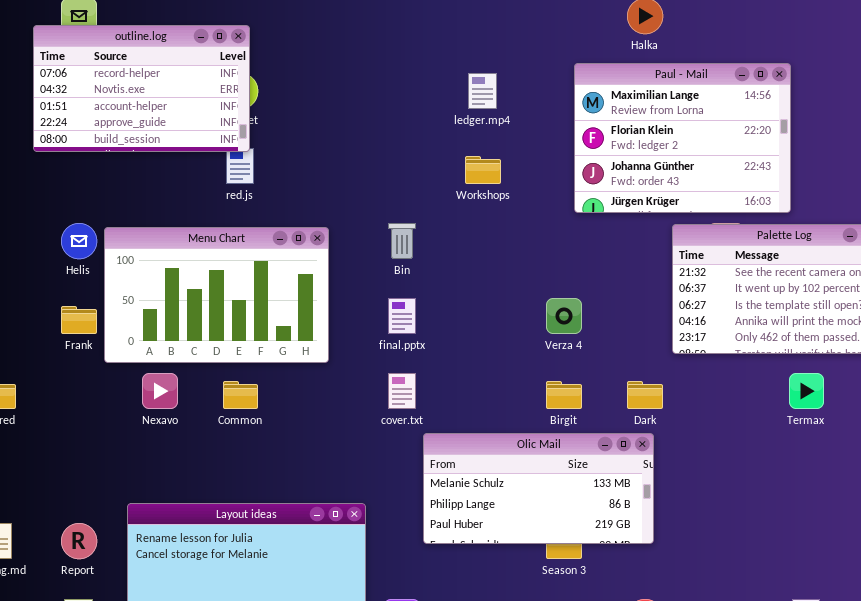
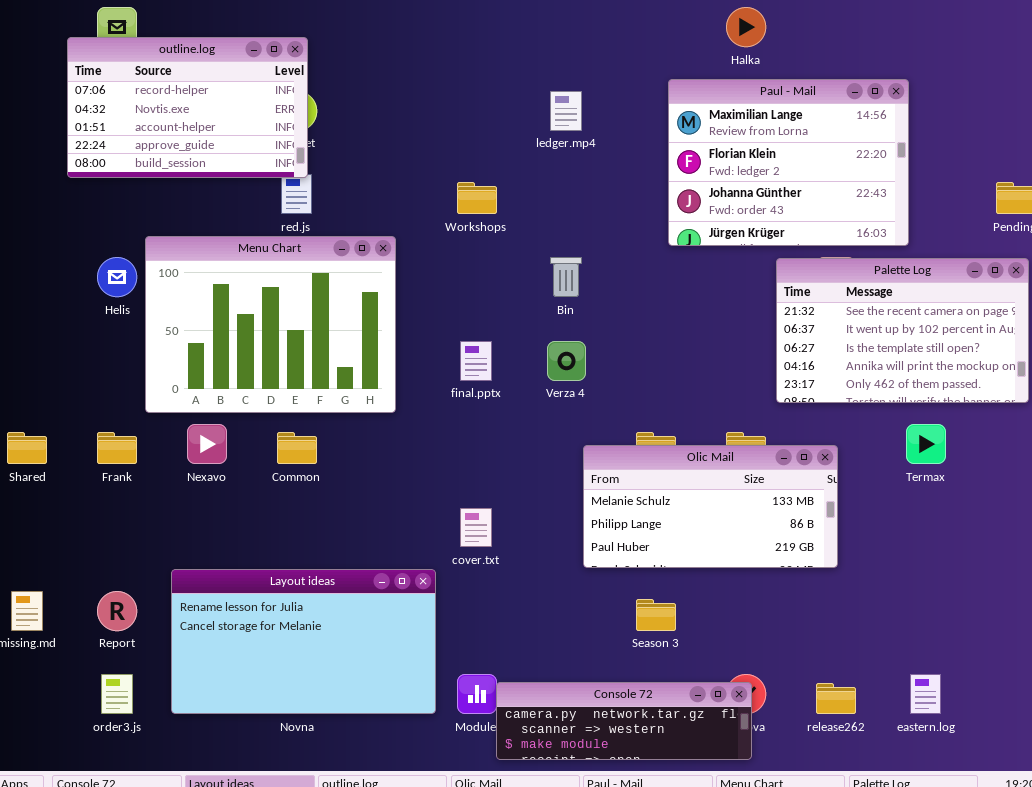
Workshops: [465,156,501,184] -> [457,182,497,214], moved
Bin: [388,223,416,259] -> [550,257,582,297], moved
Menu Chart: [104,227,329,363] -> [145,236,396,413], resized
Verza 4: [546,298,582,334] -> [547,341,586,381], moved
Frank: [61,306,97,334] -> [97,432,137,464], moved
cover.txt: [388,373,416,409] -> [460,508,492,547], moved
Olic Mail: [423,433,654,544] -> [583,445,838,568], moved

